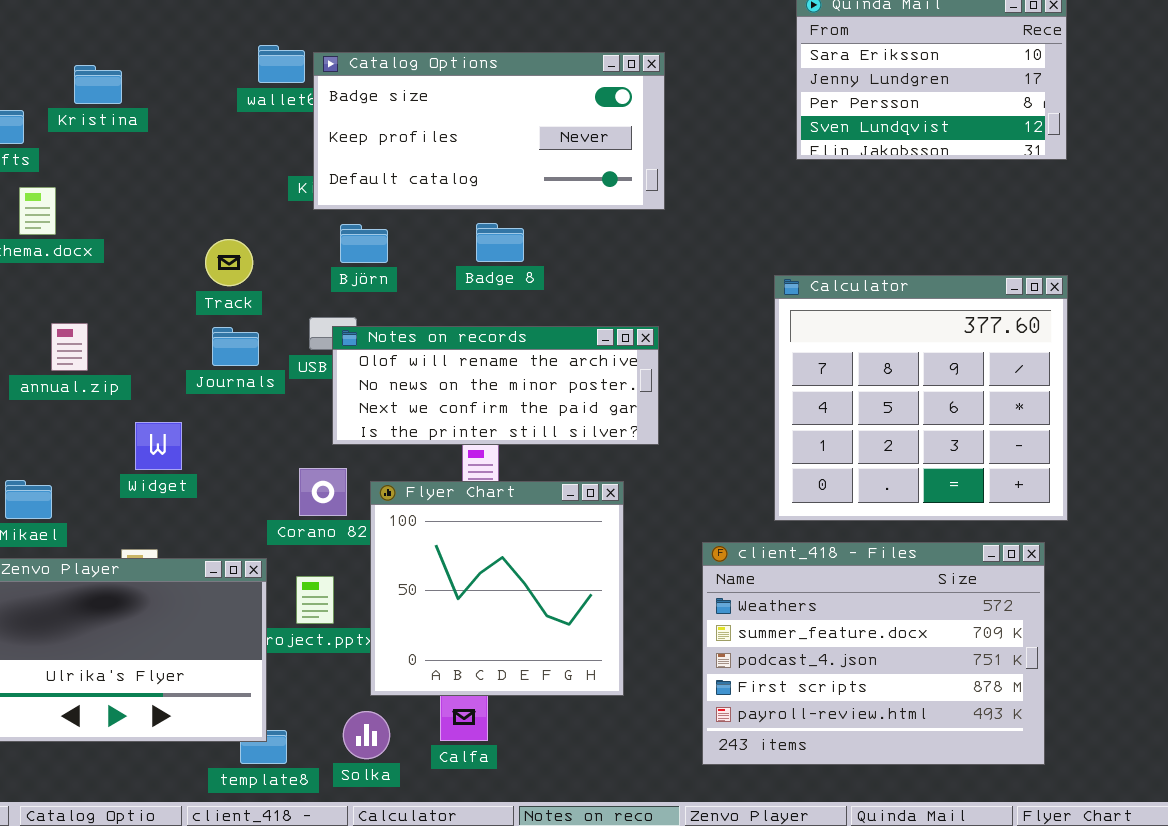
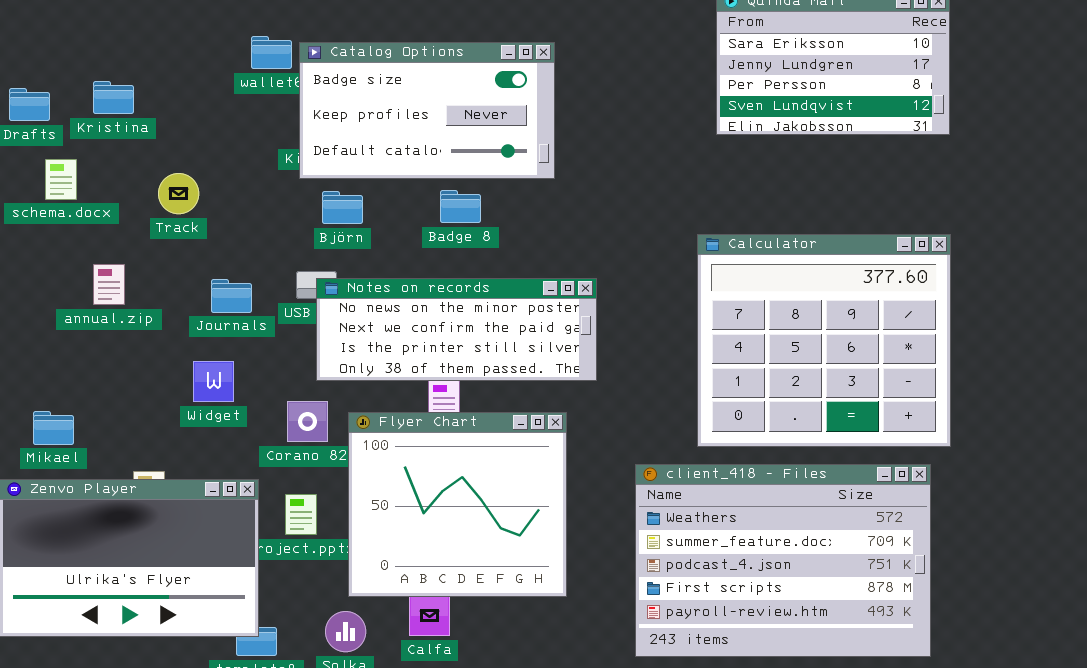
Catalog Options: [313,52,665,210] -> [299,42,555,179], resized
Kristina: [74,65,122,104] -> [93,81,134,114], moved
Track: [205,239,253,286] -> [158,173,199,214], moved
annual.zip: [51,323,88,371] -> [93,264,125,305], moved
Notes on records: [332,326,659,445] -> [316,278,597,381], scrolled down 1 row
Widget: [135,422,182,470] -> [193,361,234,402], moved

